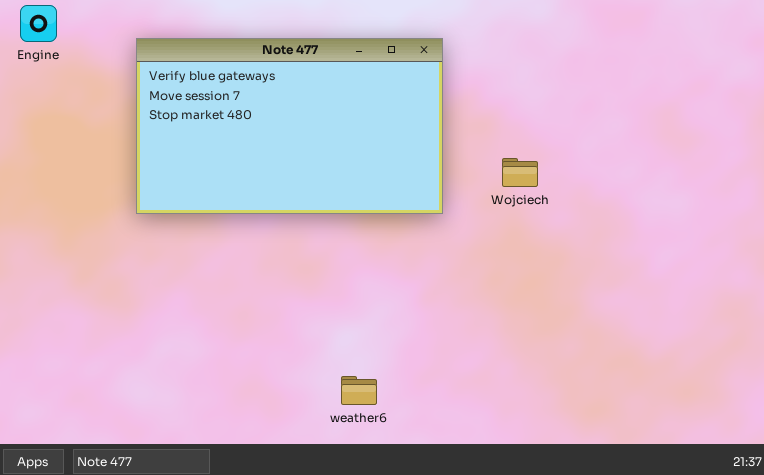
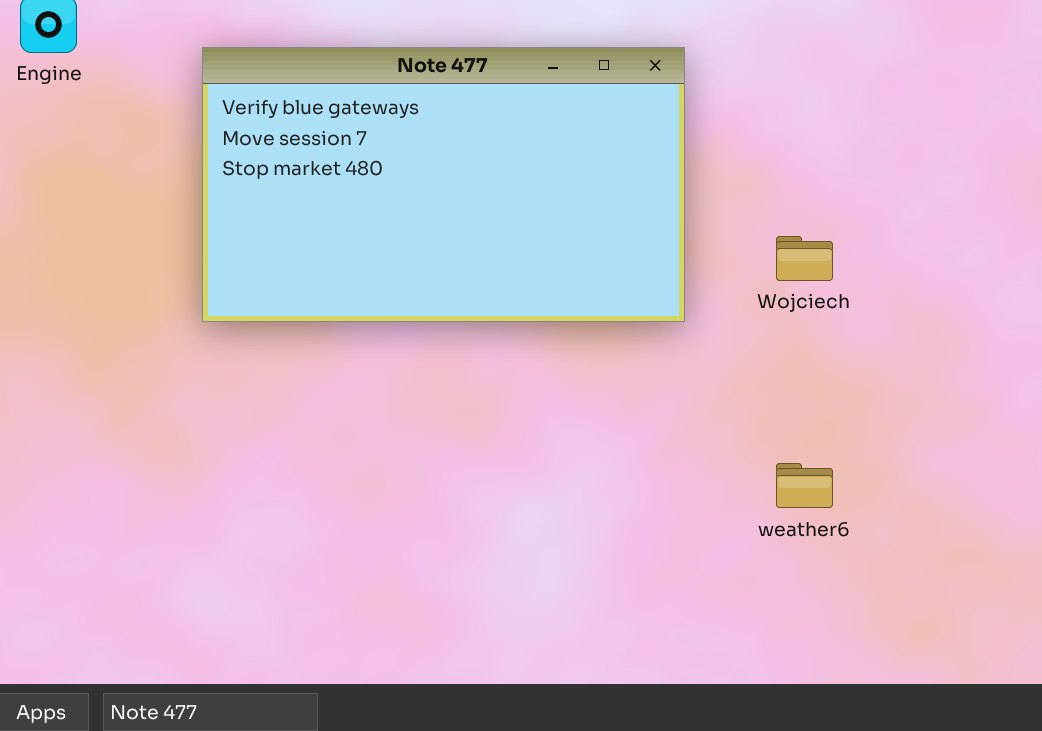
weather6: [341,376,377,405] -> [776,463,833,508], moved

